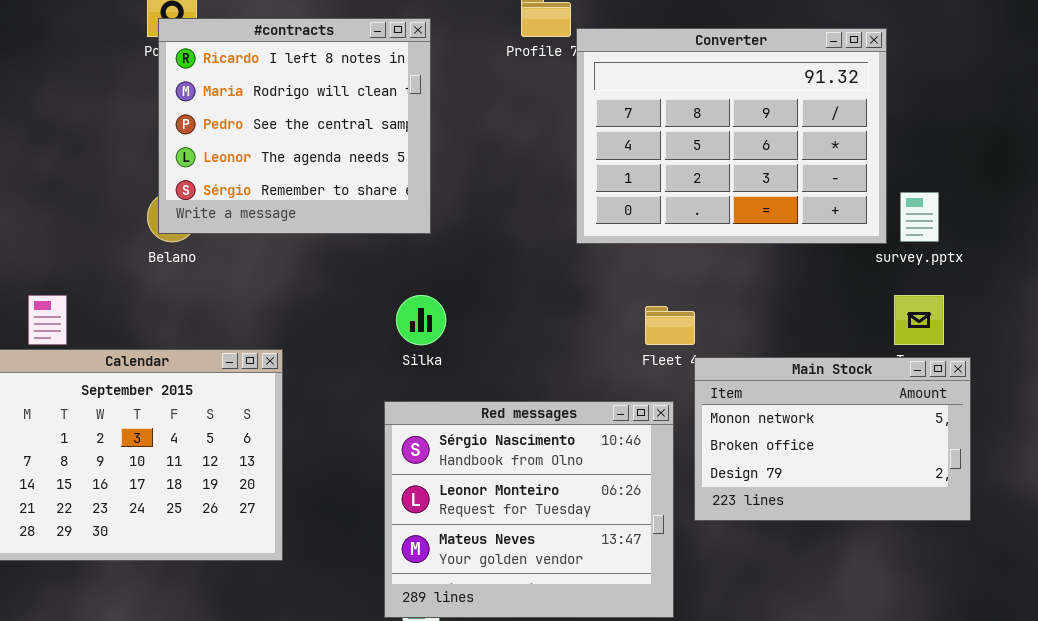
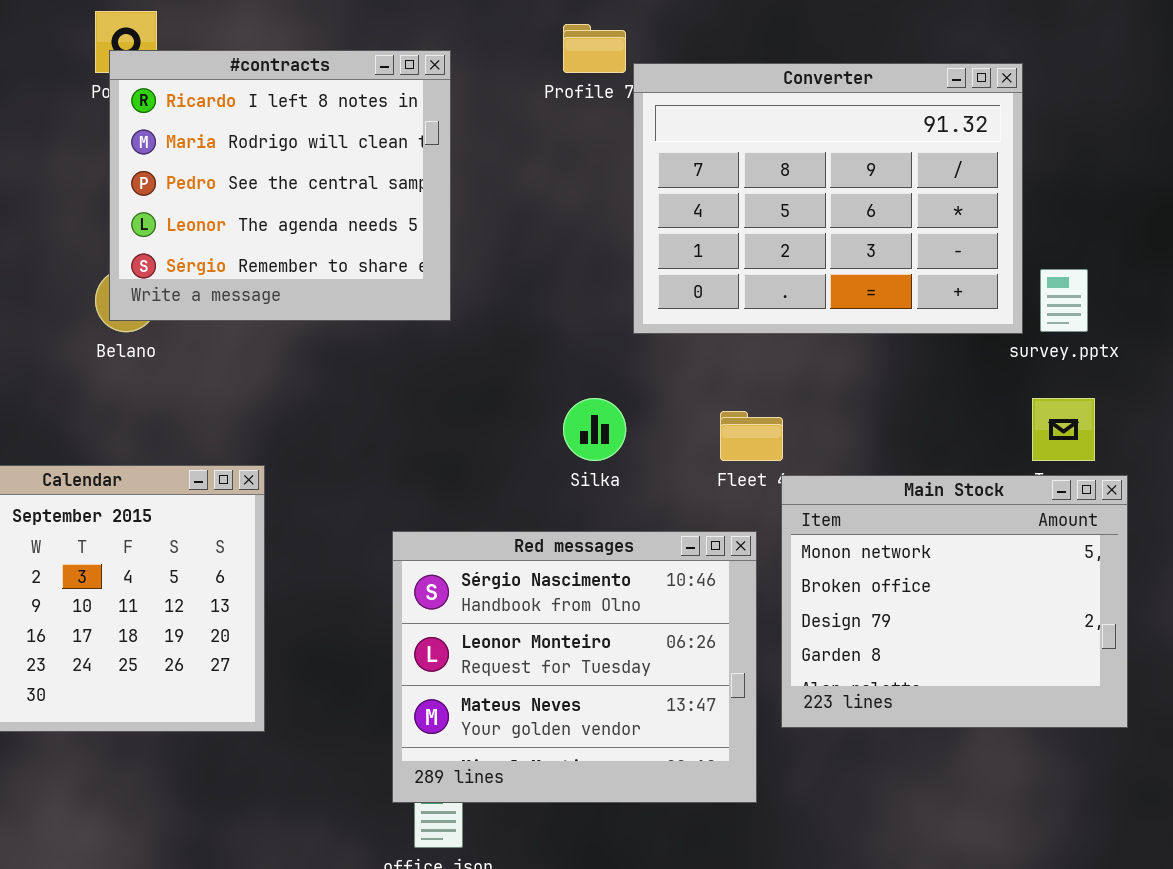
Silka: [396,295,446,345] -> [563,398,626,461], moved
Main Stock: [694,357,971,521] -> [781,475,1128,728], resized

